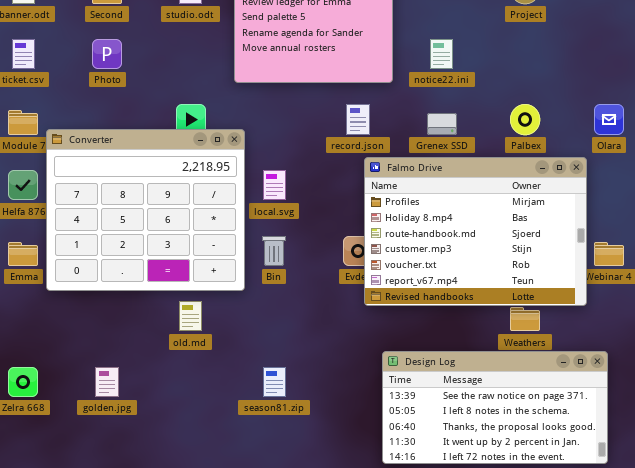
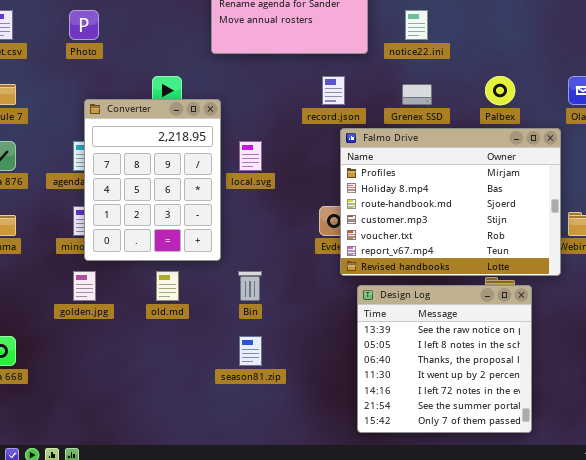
Converter: [46,129,245,291] -> [84,99,221,261], resized
Bin: [262,236,286,266] -> [238,271,262,301], moved
Design Log: [382,351,608,464] -> [357,285,532,433], resized
golden.jpg: [95,367,119,397] -> [73,271,96,301], moved

